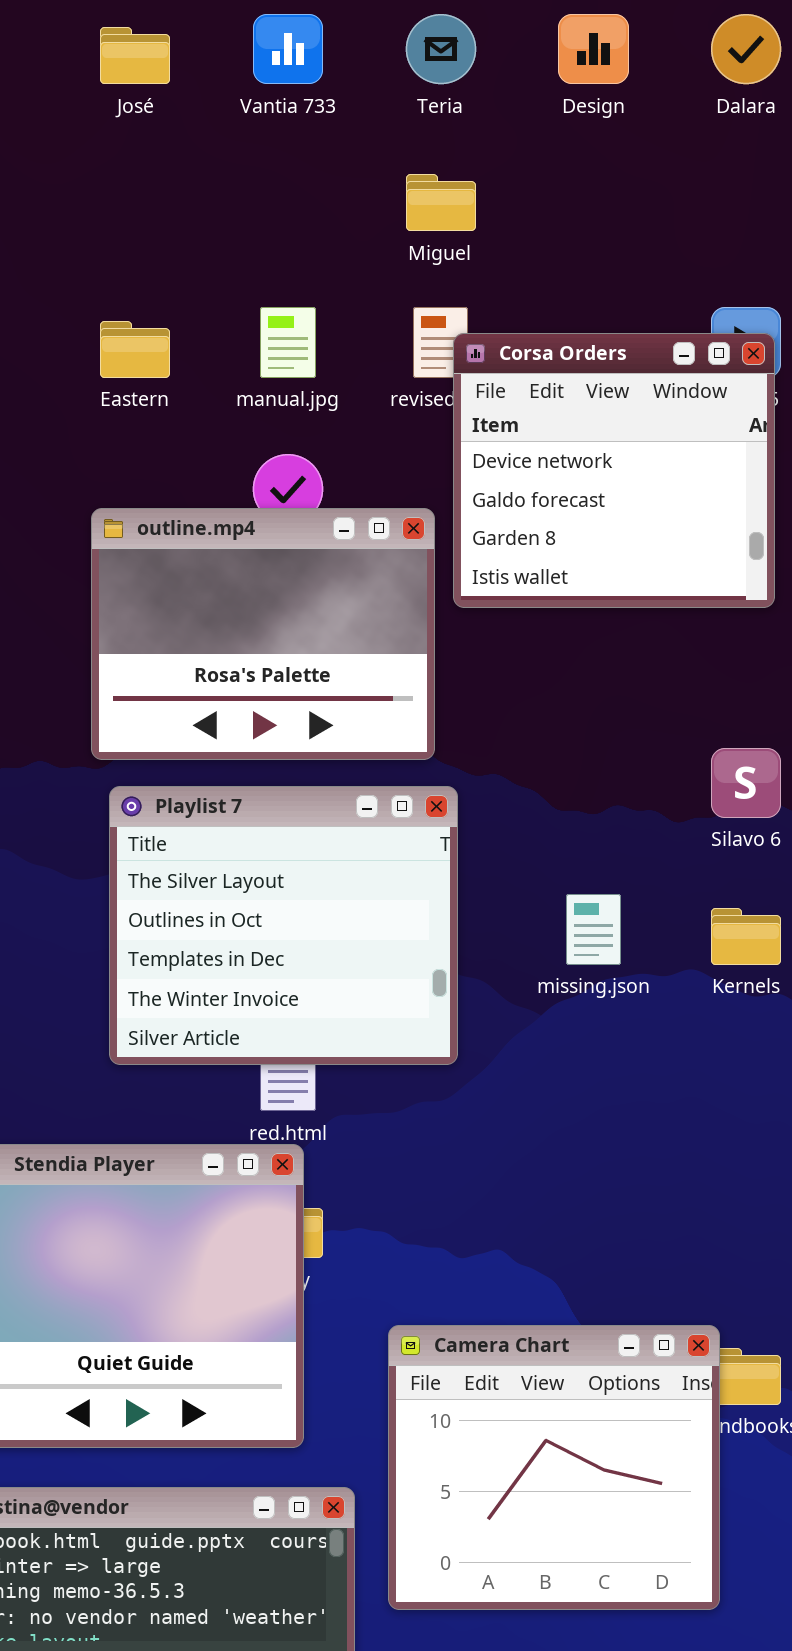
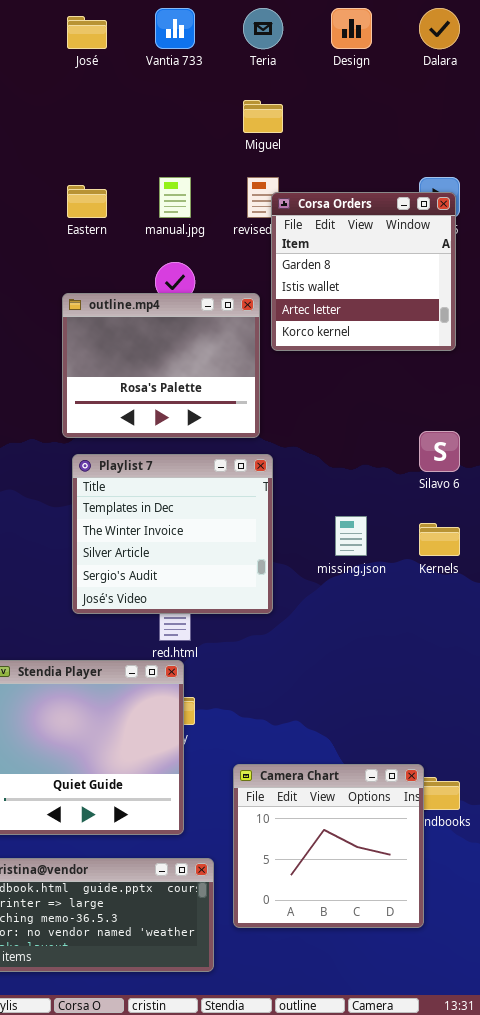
Corsa Orders: [453,333,775,608] -> [271,192,456,351], scrolled down 2 rows
Playlist 7: [109,786,458,1065] -> [72,454,273,614], scrolled down 2 rows

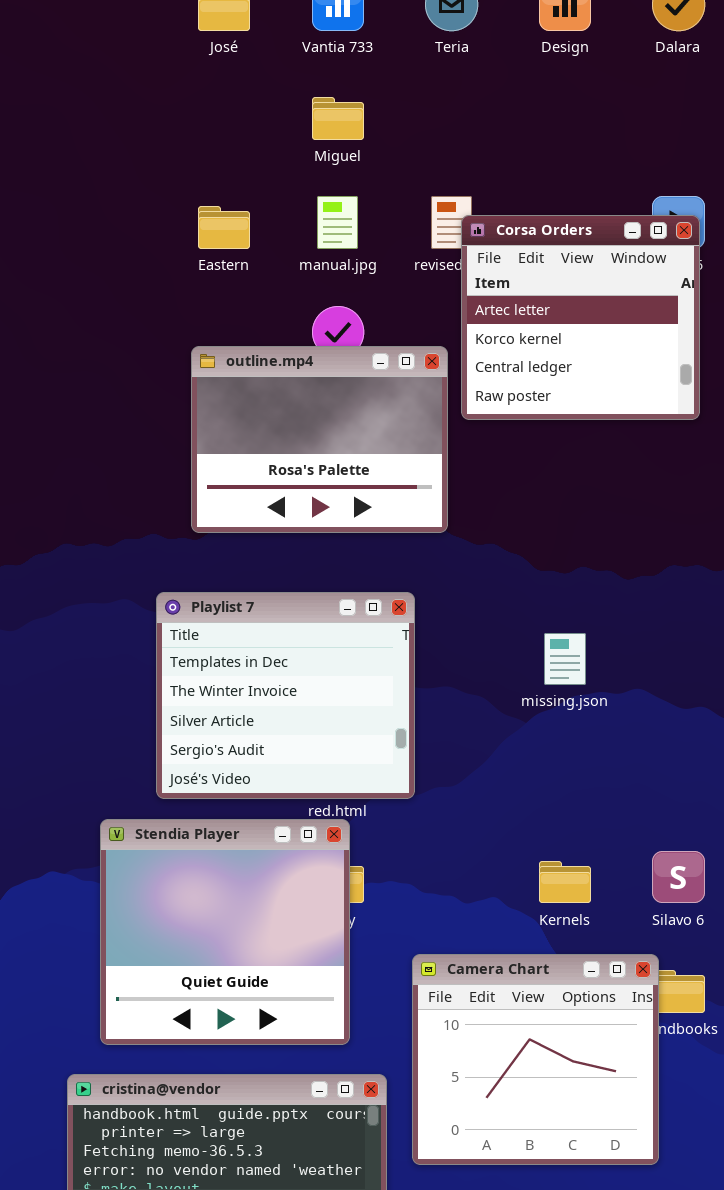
Miguel: [243,100,283,133] -> [312,97,364,140], moved
Corsa Orders: [271,192,456,351] -> [461,215,700,420], scrolled down 2 rows
Silavo 6: [419,431,460,472] -> [652,851,705,903], moved
Playlist 7: [72,454,273,614] -> [156,592,415,799], moved
Kernels: [419,523,460,556] -> [539,861,591,903], moved

